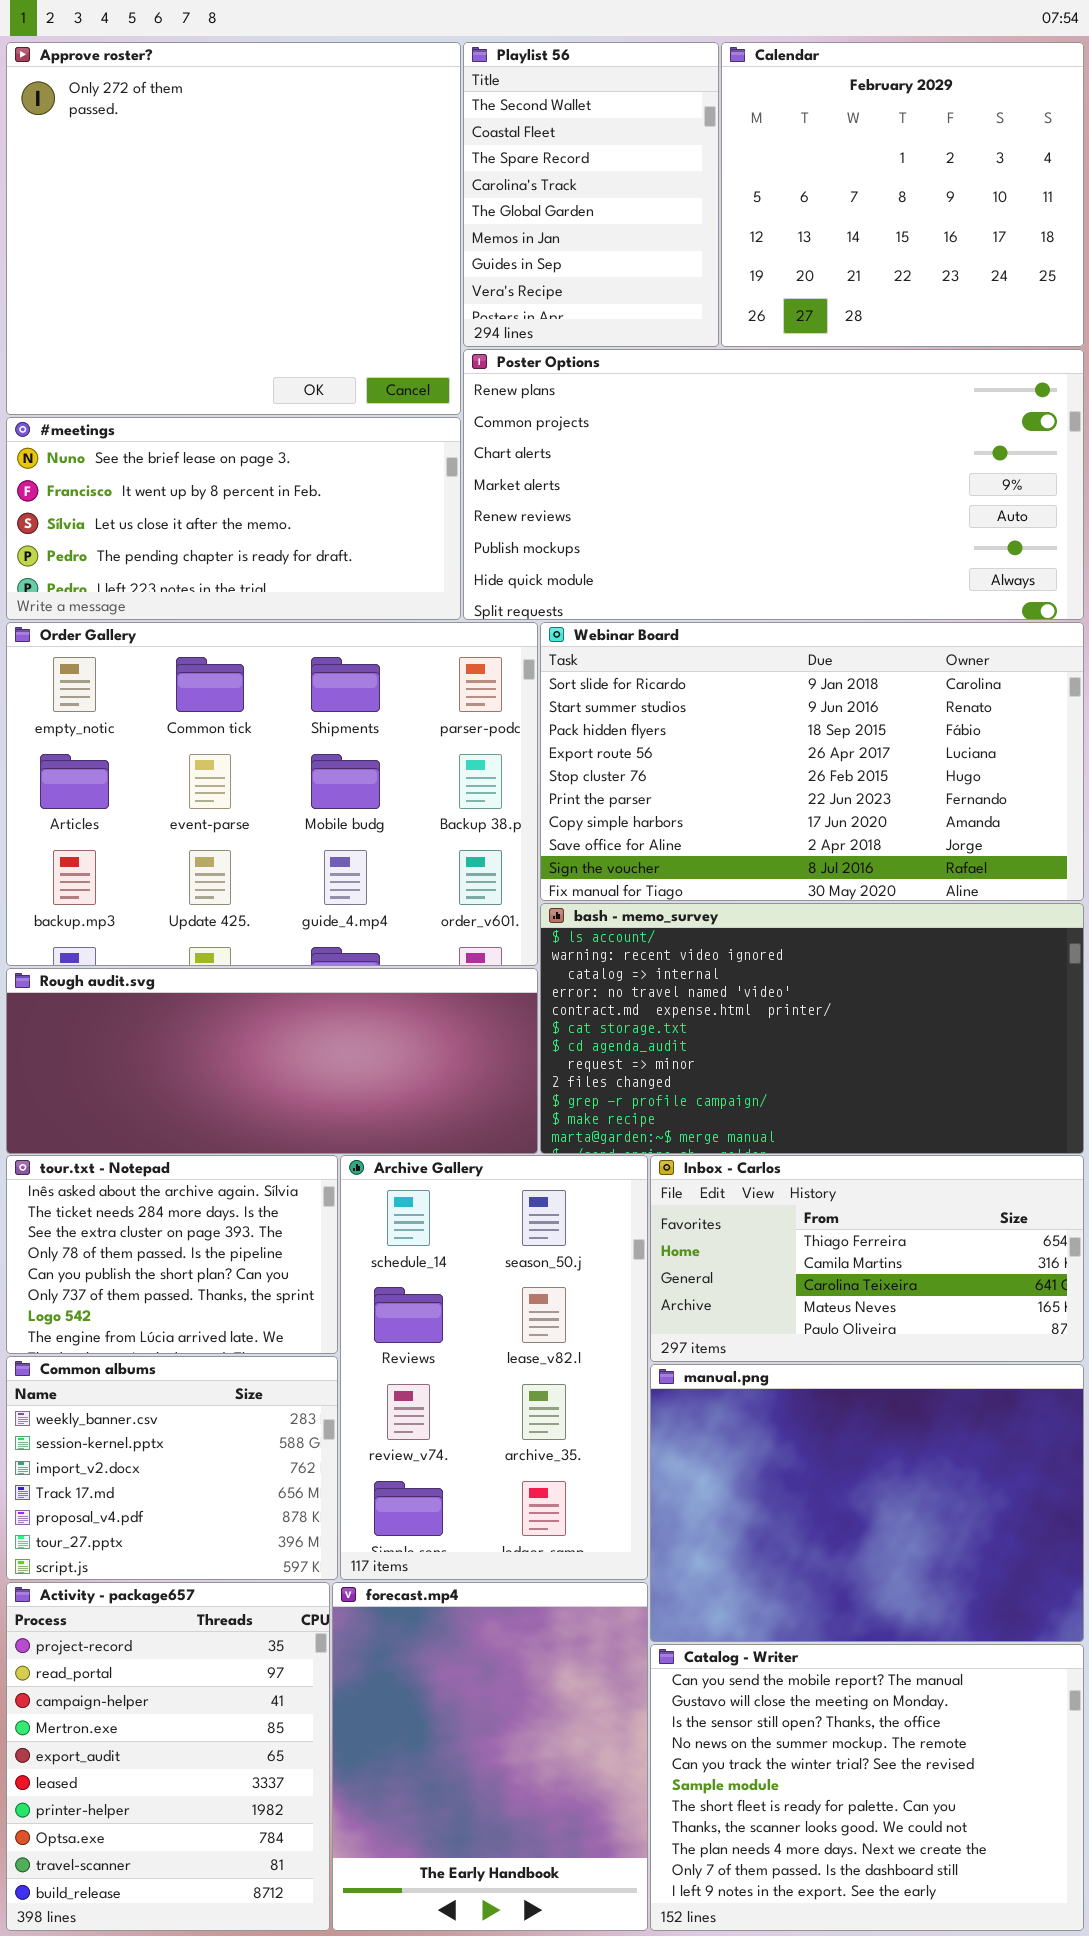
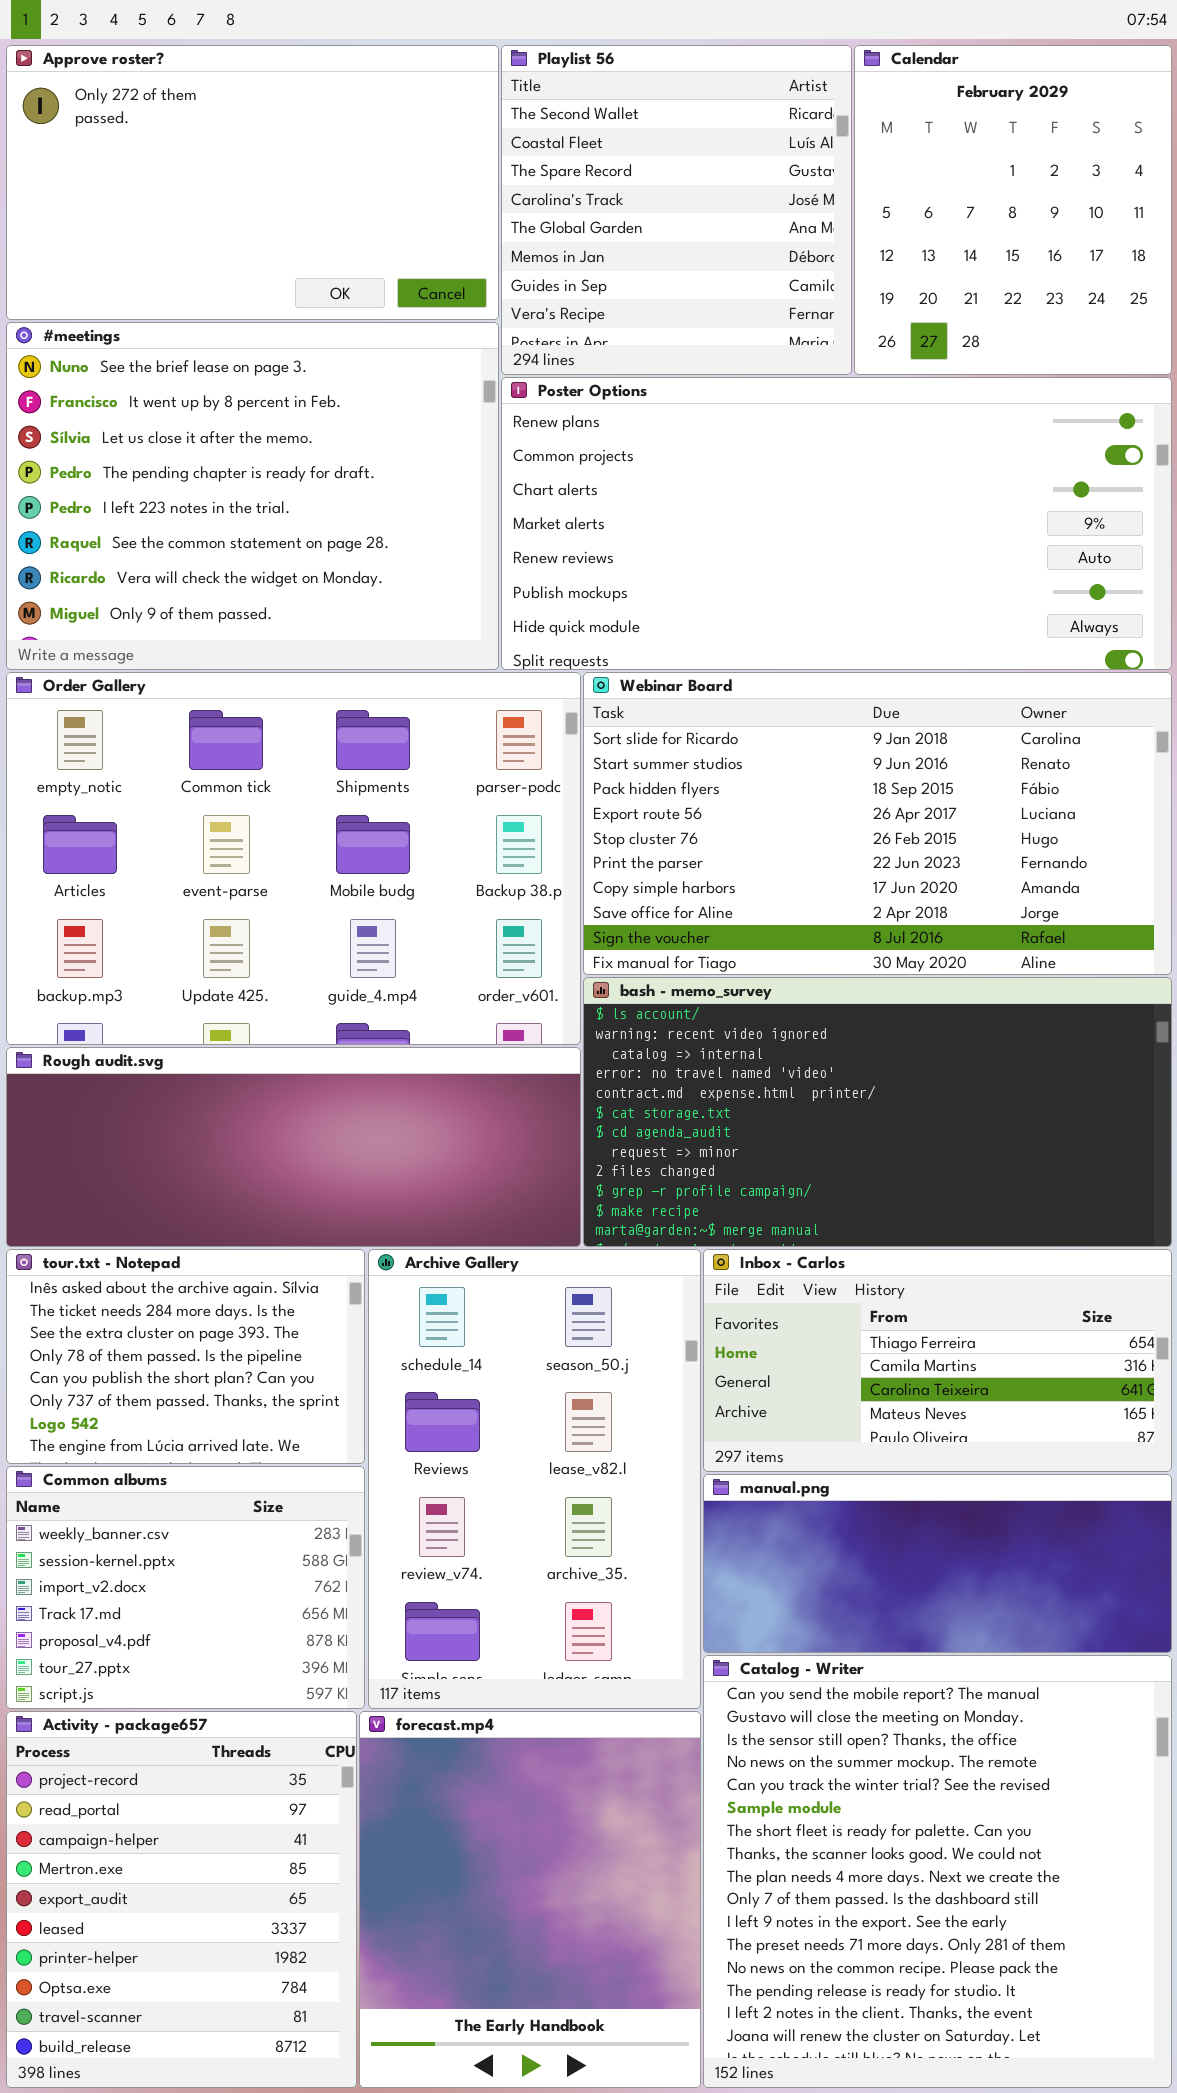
Approve roster?: [6,42,461,415] -> [6,45,499,320], resized
Playlist 56: [463,42,719,347] -> [501,45,852,375], resized
Calendar: [721,42,1084,347] -> [854,45,1172,375], resized
#meetings: [6,417,461,620] -> [6,322,499,670], resized
manual.png: [650,1364,1084,1642] -> [703,1474,1172,1653], resized
Catalog - Writer: [650,1644,1084,1931] -> [703,1655,1172,2088], resized

